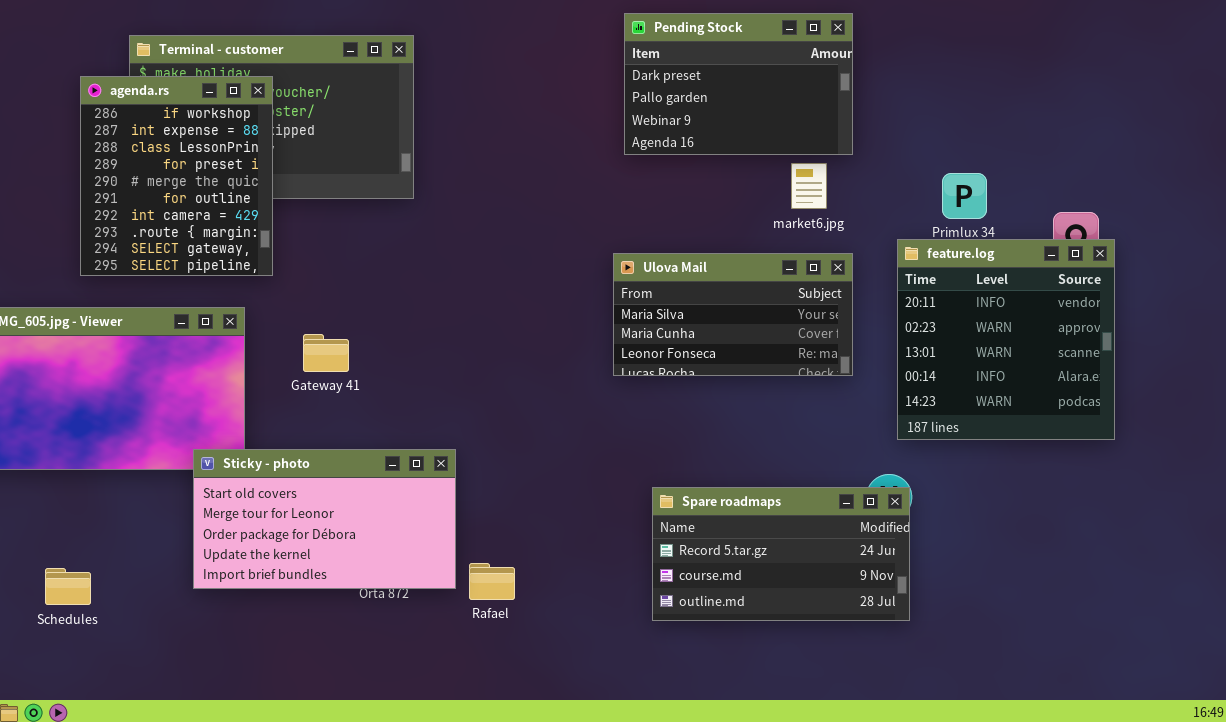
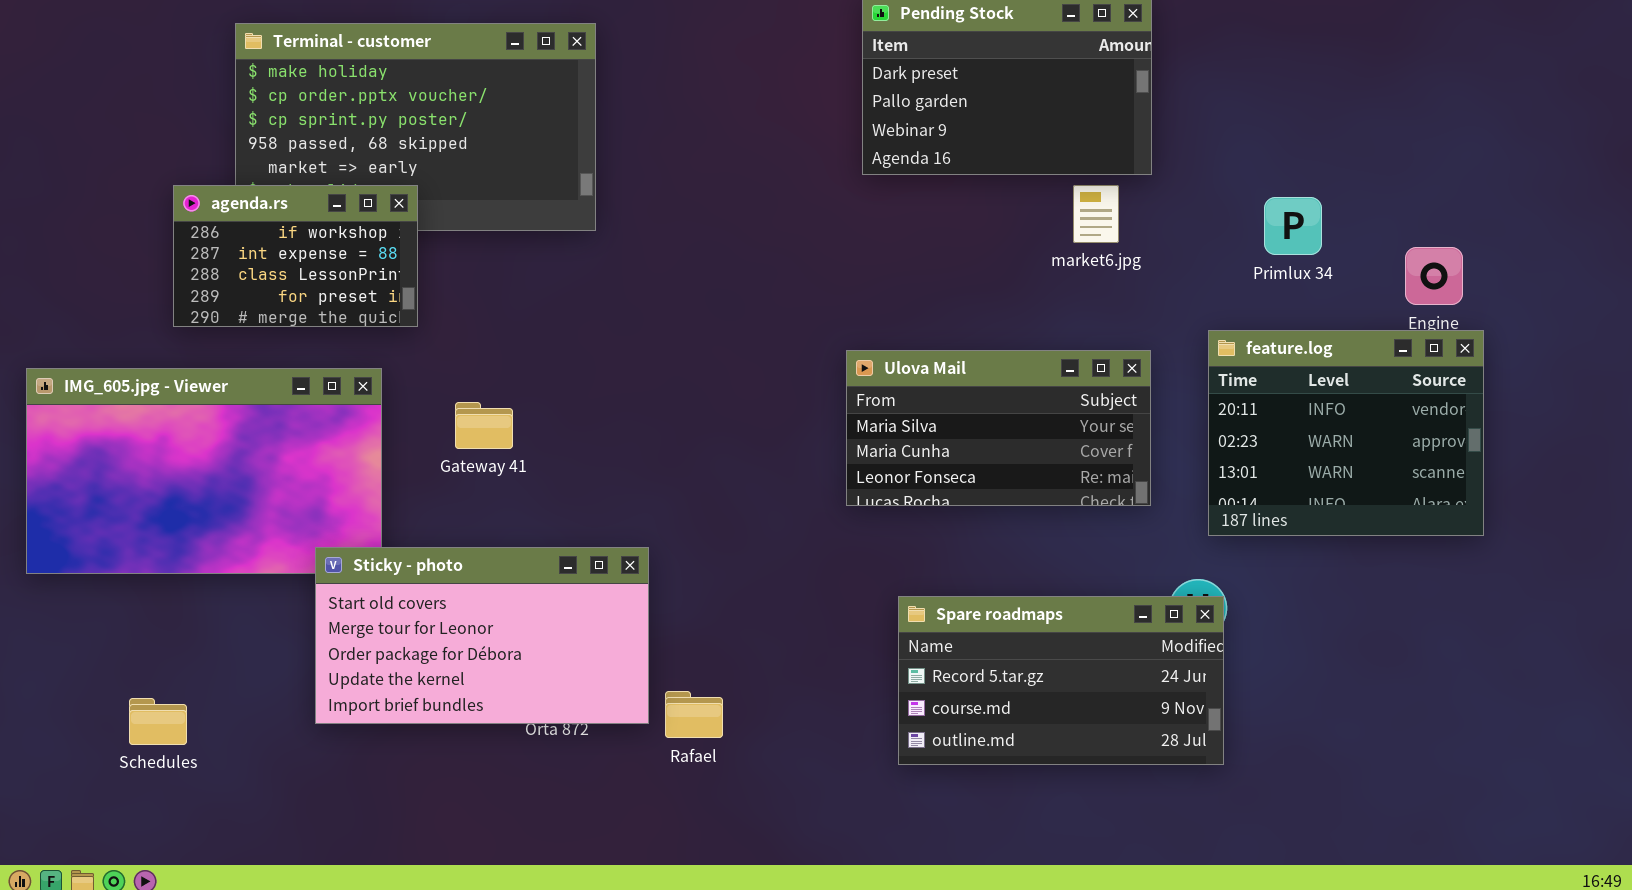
agenda.rs: [80,76,273,276] -> [173,185,418,327], resized
feature.log: [897,239,1115,440] -> [1208,330,1484,536], resized
Ulova Mail: [613,253,853,376] -> [846,350,1151,506], moved

